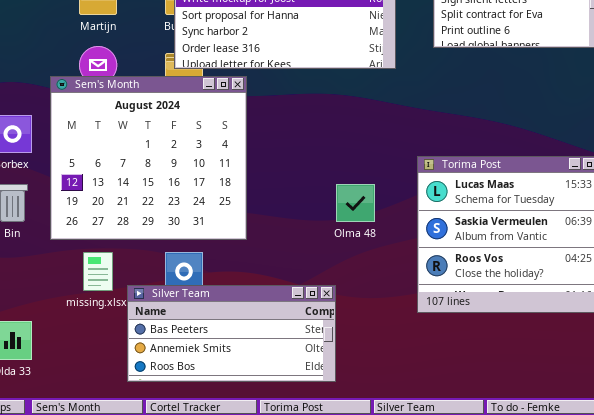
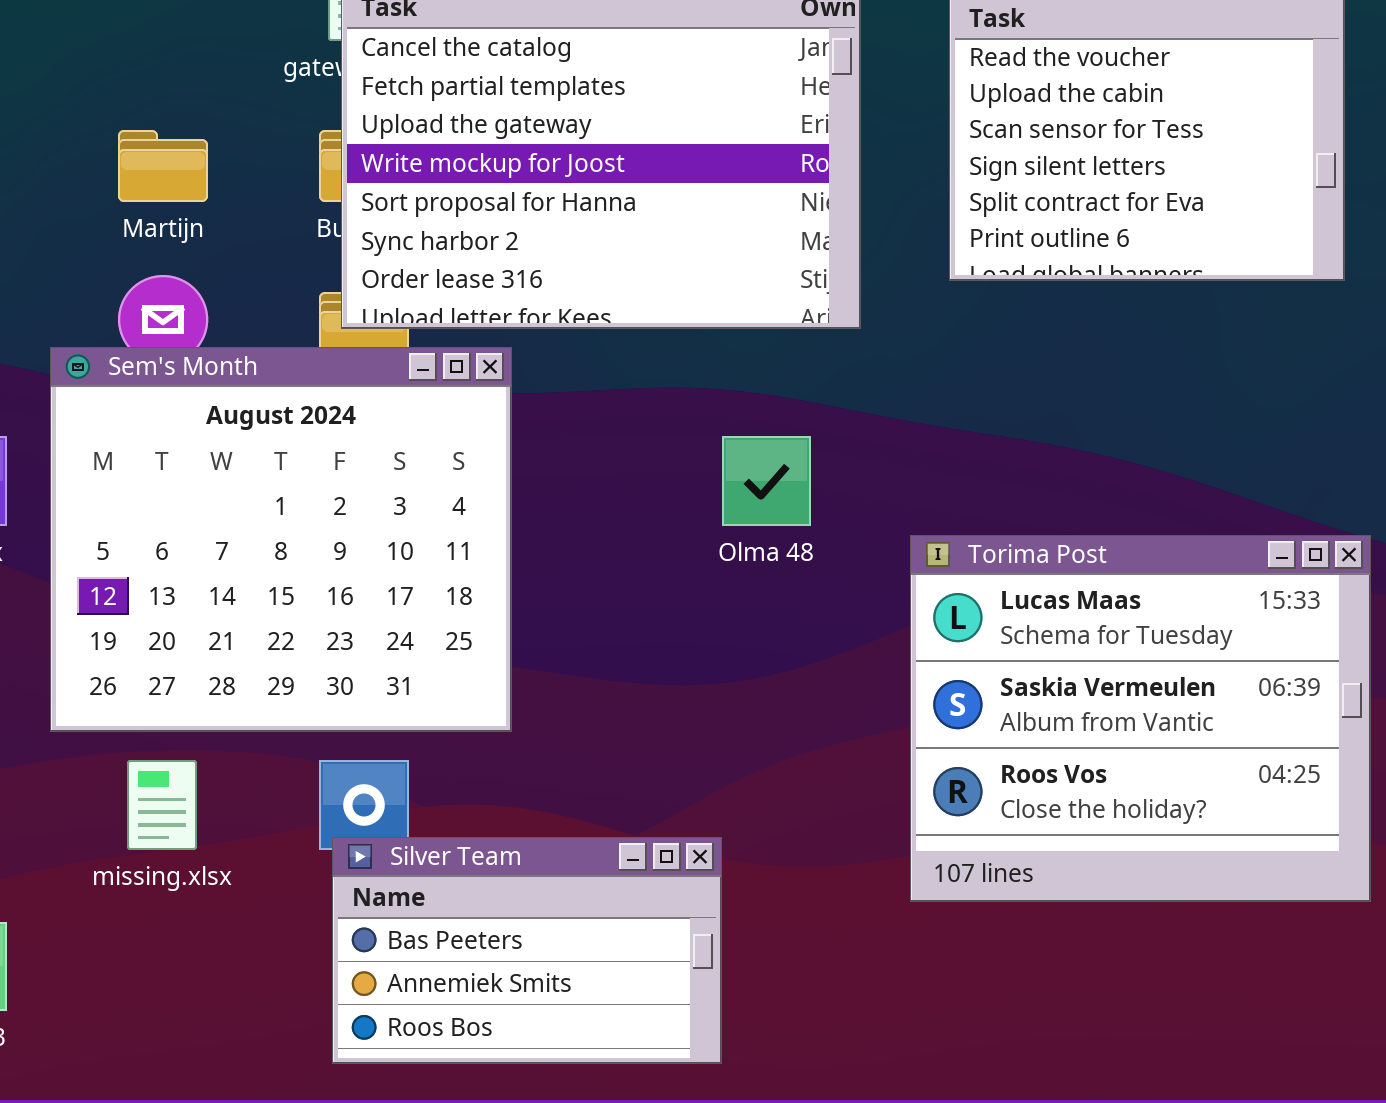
Olma 48: [336,184,375,222] -> [722,436,811,526], moved
Silver Team: [127,285,336,382] -> [332,837,722,1064], resized

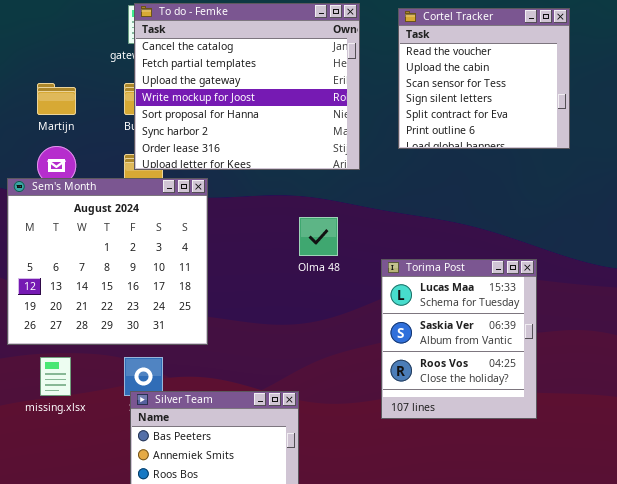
Torima Post: [910,535,1371,902] -> [381,259,537,419], resized

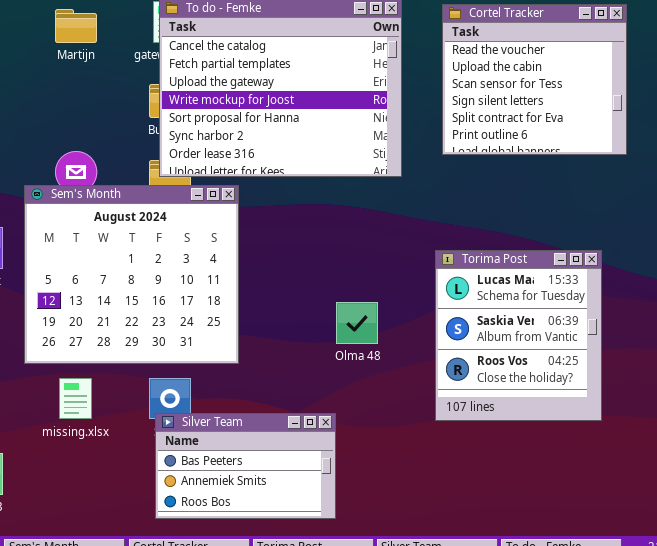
Martijn: [37,83,76,115] -> [55,9,97,43], moved
Olma 48: [299,217,338,256] -> [336,302,378,344], moved
Torima Post: [381,259,537,419] -> [435,250,602,421], moved

